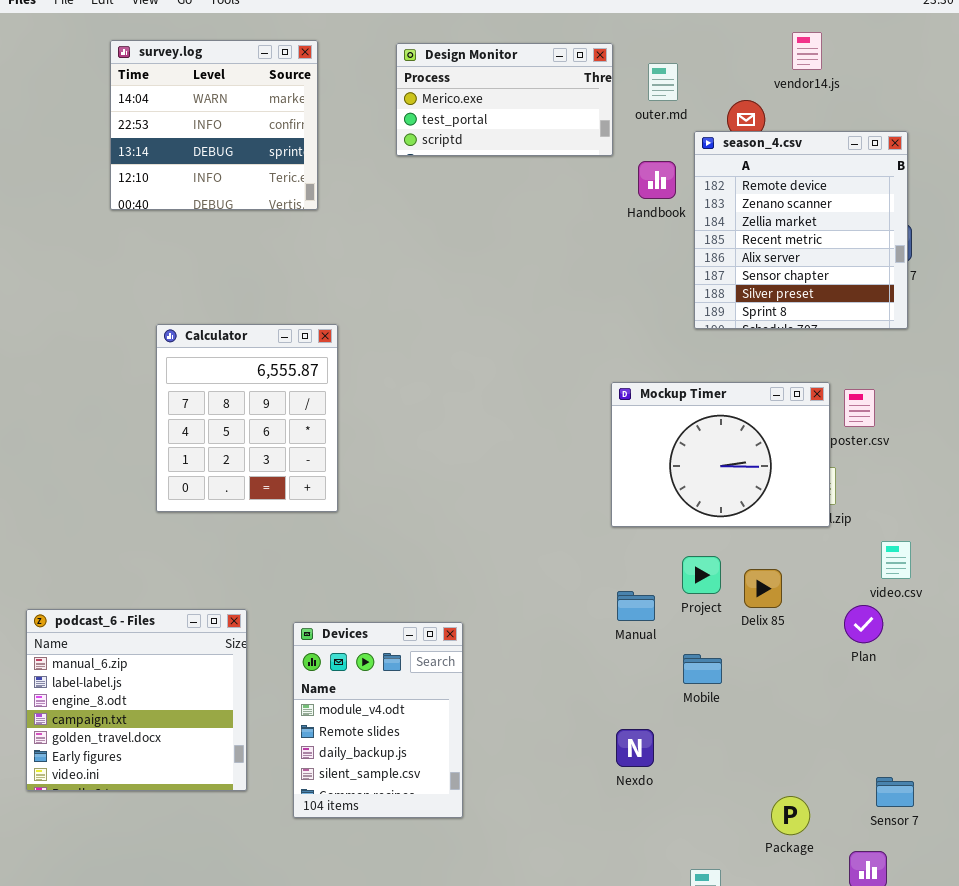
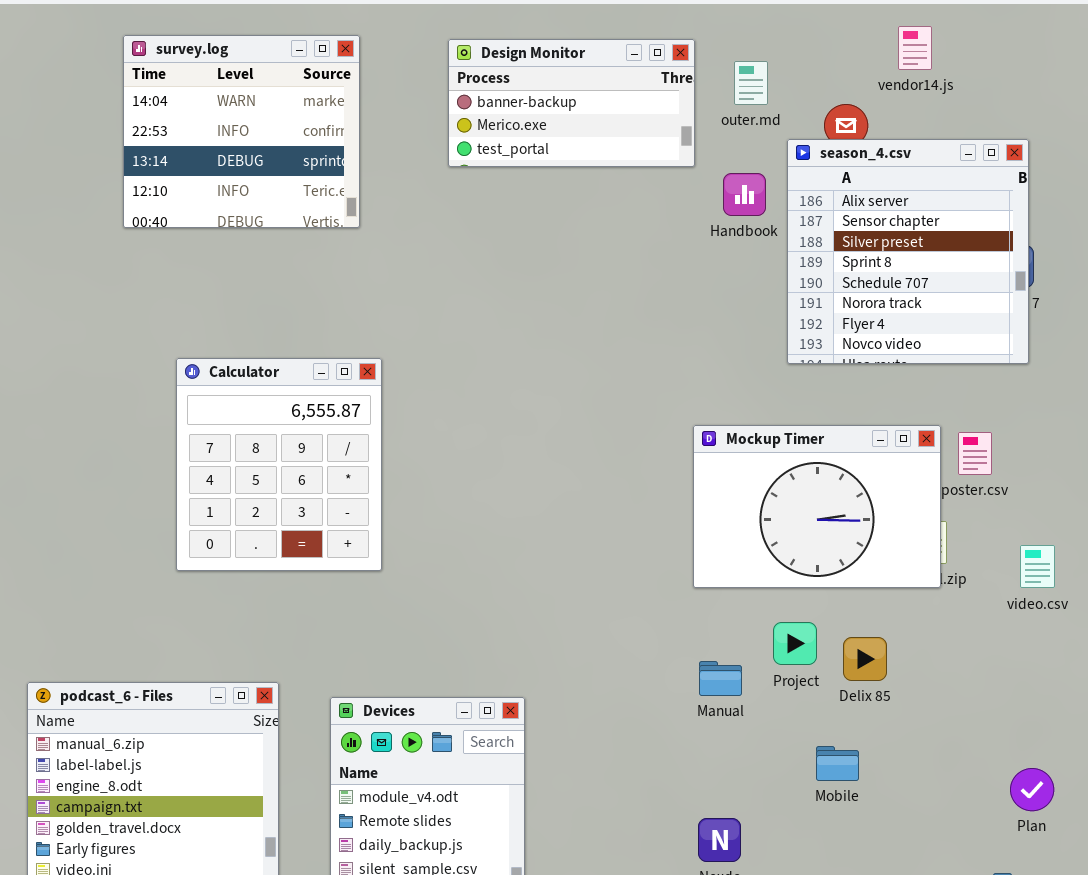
Design Monitor: [396,43,613,156] -> [448,39,695,167], scrolled up 1 row
season_4.csv: [694,131,908,329] -> [787,139,1029,364], scrolled down 4 rows
video.csv: [881,541,911,579] -> [1020,545,1055,588], moved
Plan: [844,605,883,643] -> [1010,768,1054,811], moved
Mobile: [683,654,722,684] -> [816,746,859,781], moved

